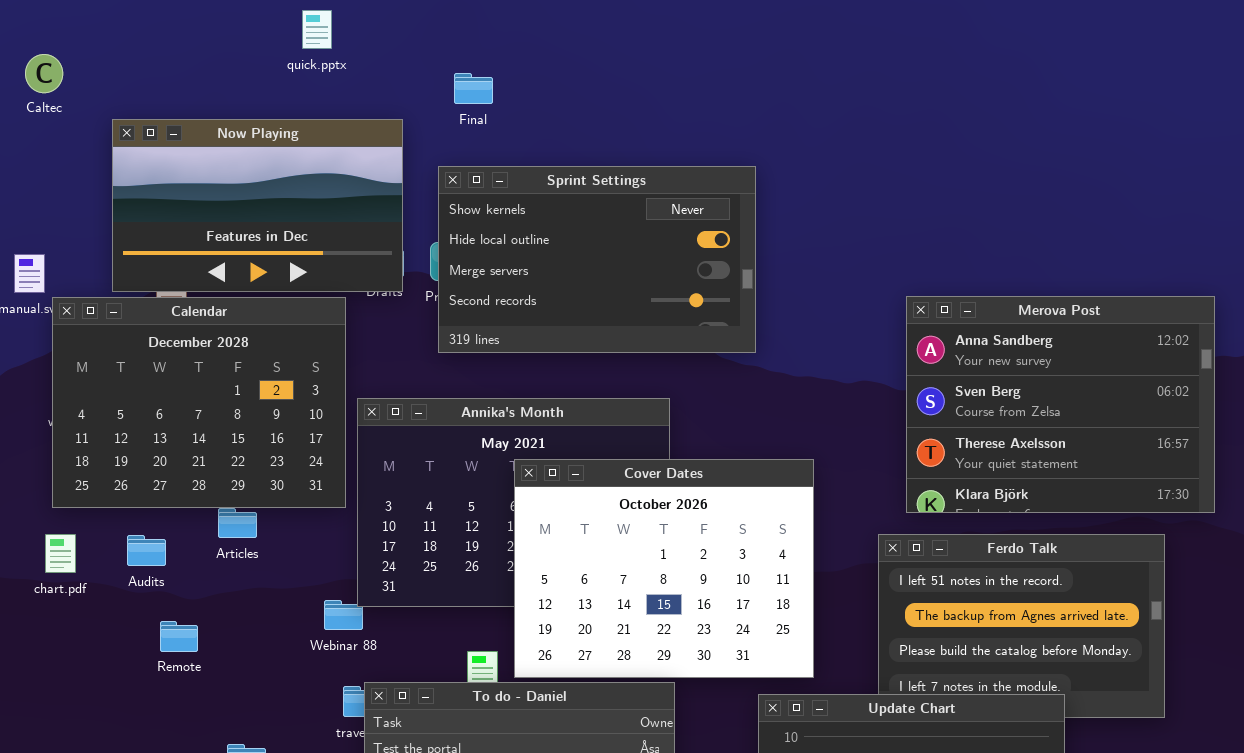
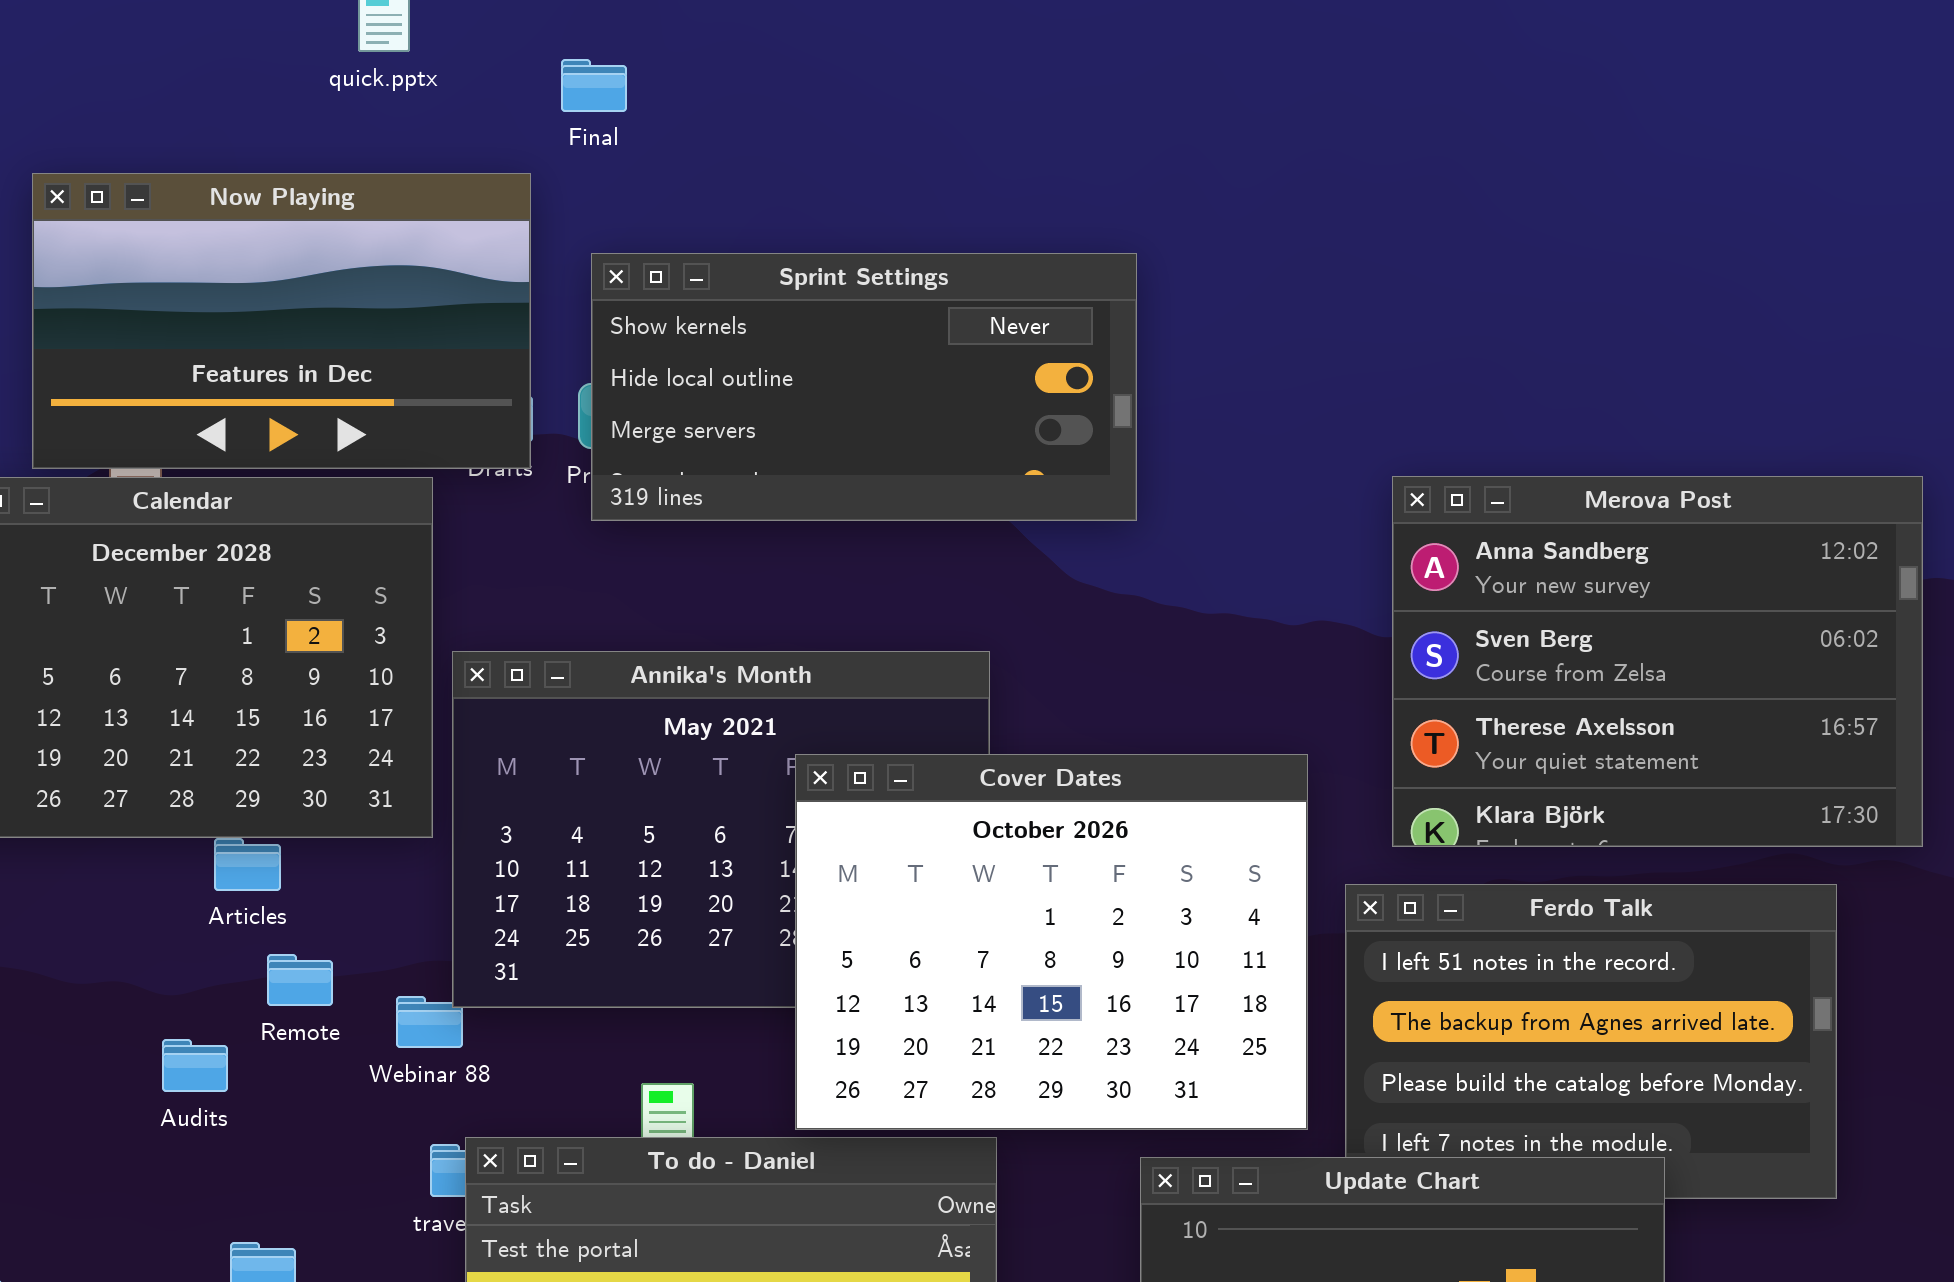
Final: [454,73,493,104] -> [561,59,627,112], moved
Sprint Settings: [438,166,756,353] -> [591,253,1137,521], resized
Cover Dates: [514,459,814,678] -> [795,754,1308,1130], moved
Audits: [127,535,166,566] -> [162,1039,228,1092], moved
Remote: [160,621,198,652] -> [267,954,333,1006], moved

